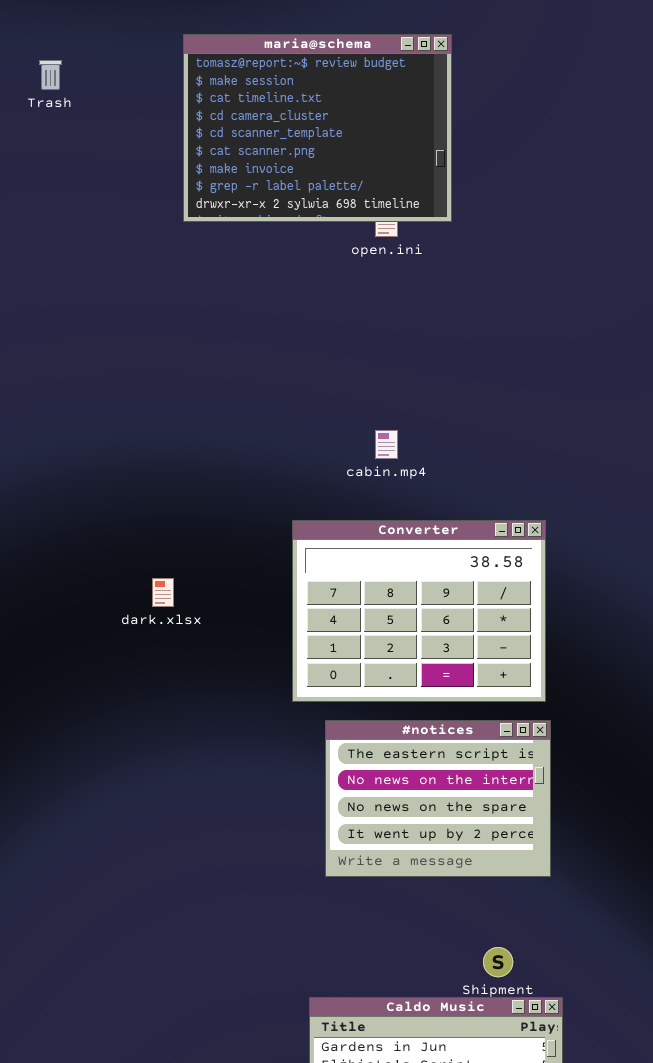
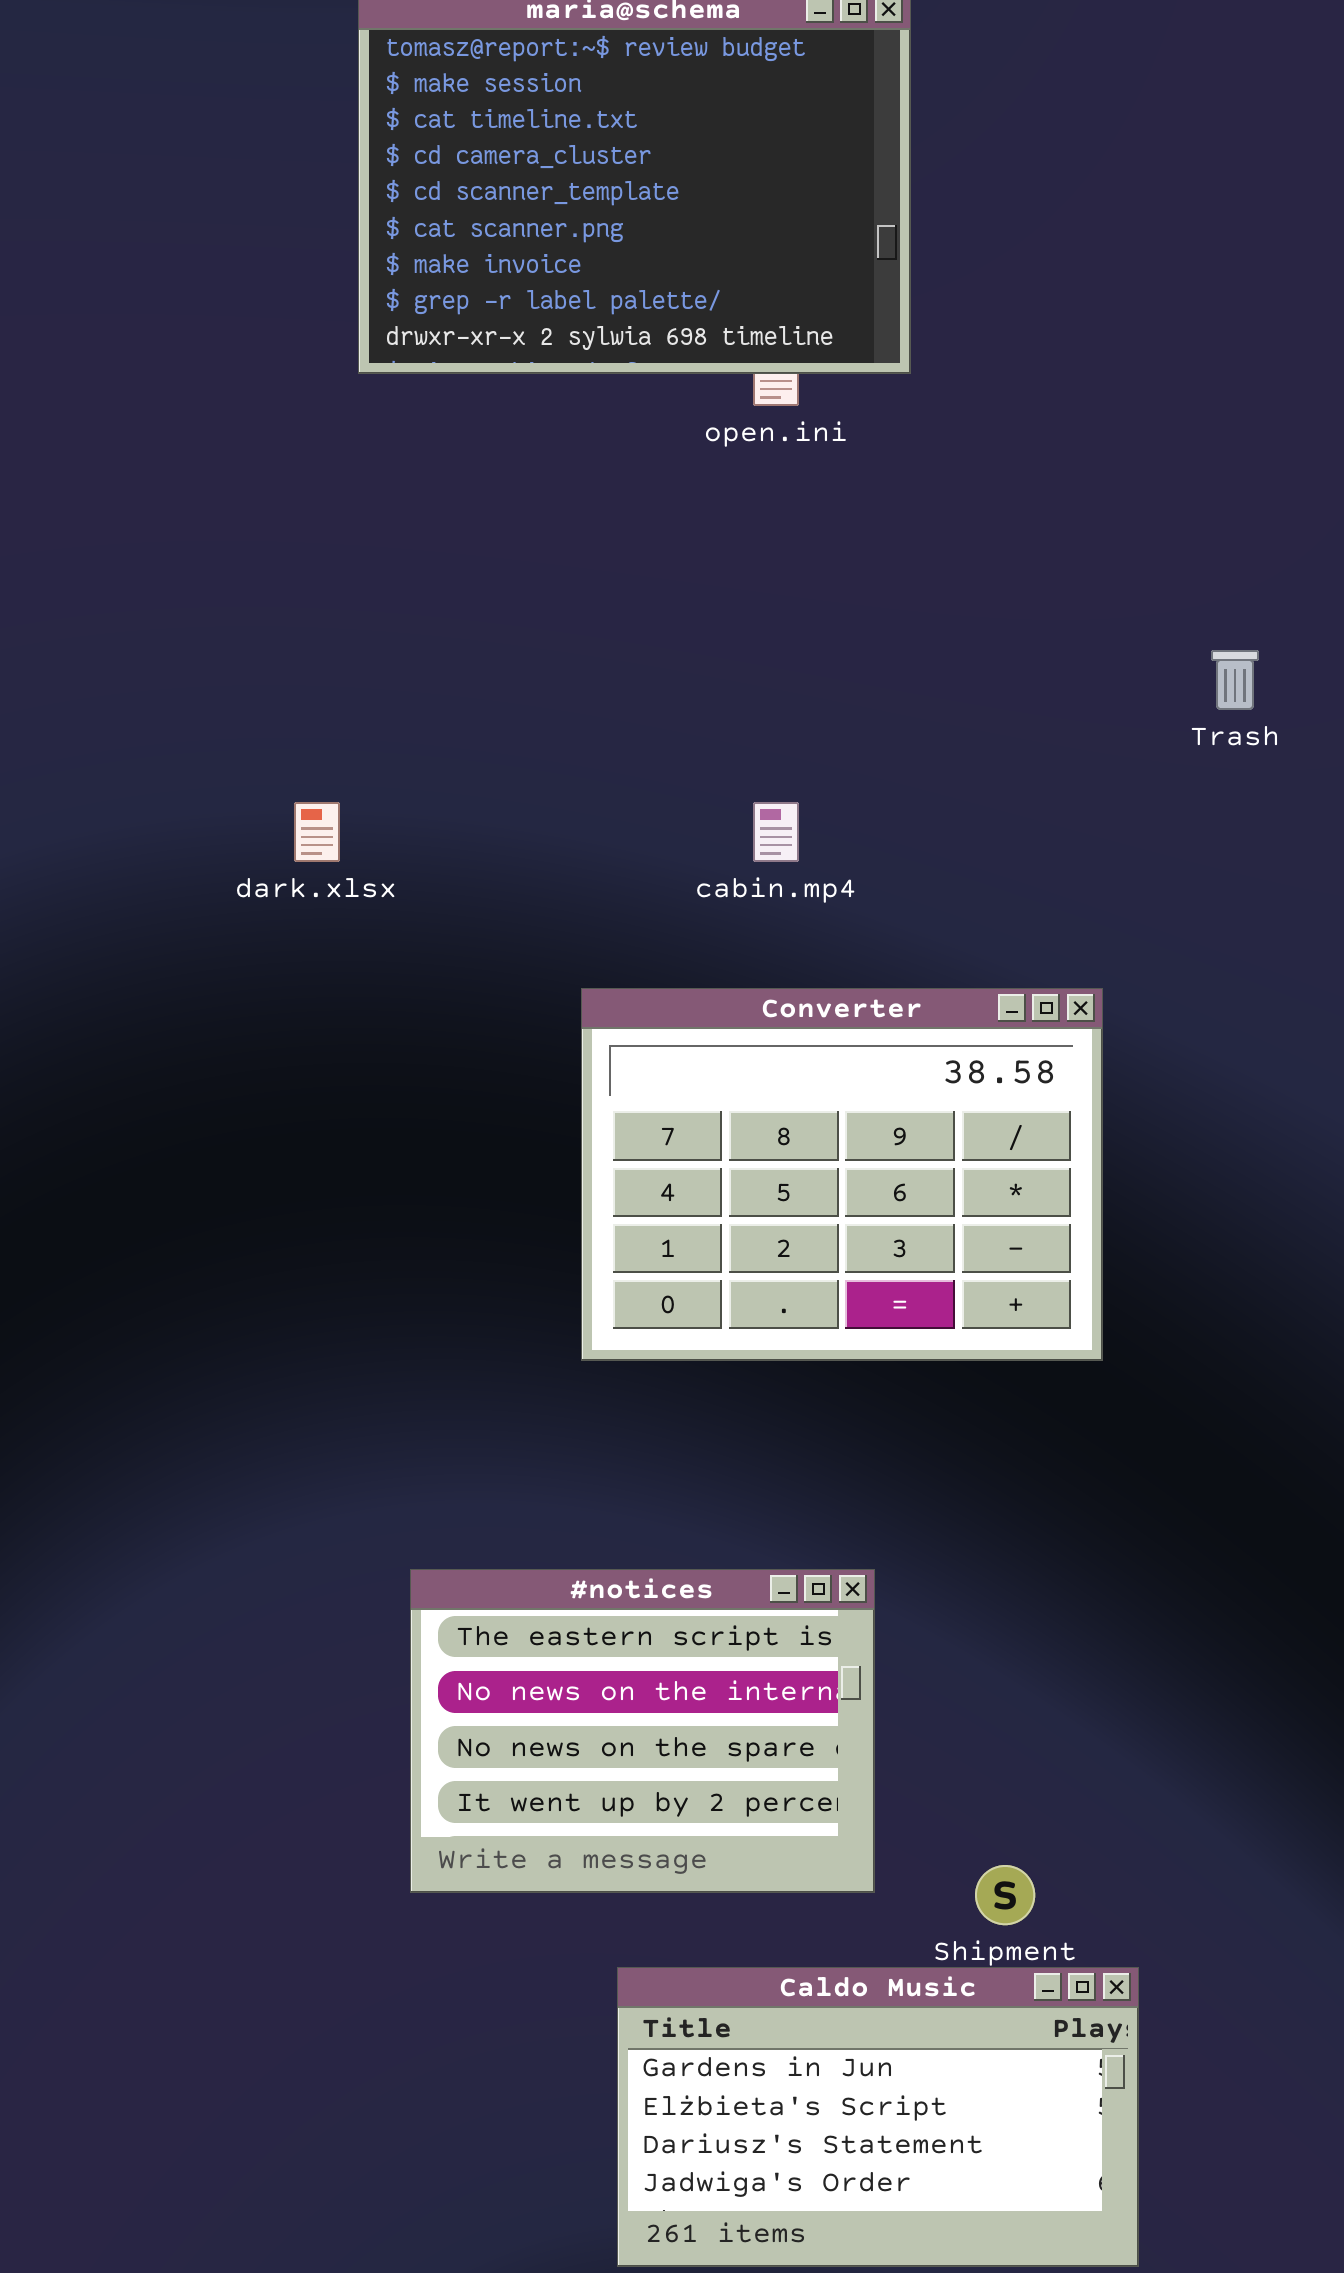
Trash: [39,60,62,90] -> [1211,650,1259,710], moved
dark.xlsx: [152,578,174,607] -> [294,802,340,862], moved
#notices: [325,720,551,877] -> [410,1569,875,1893], moved

